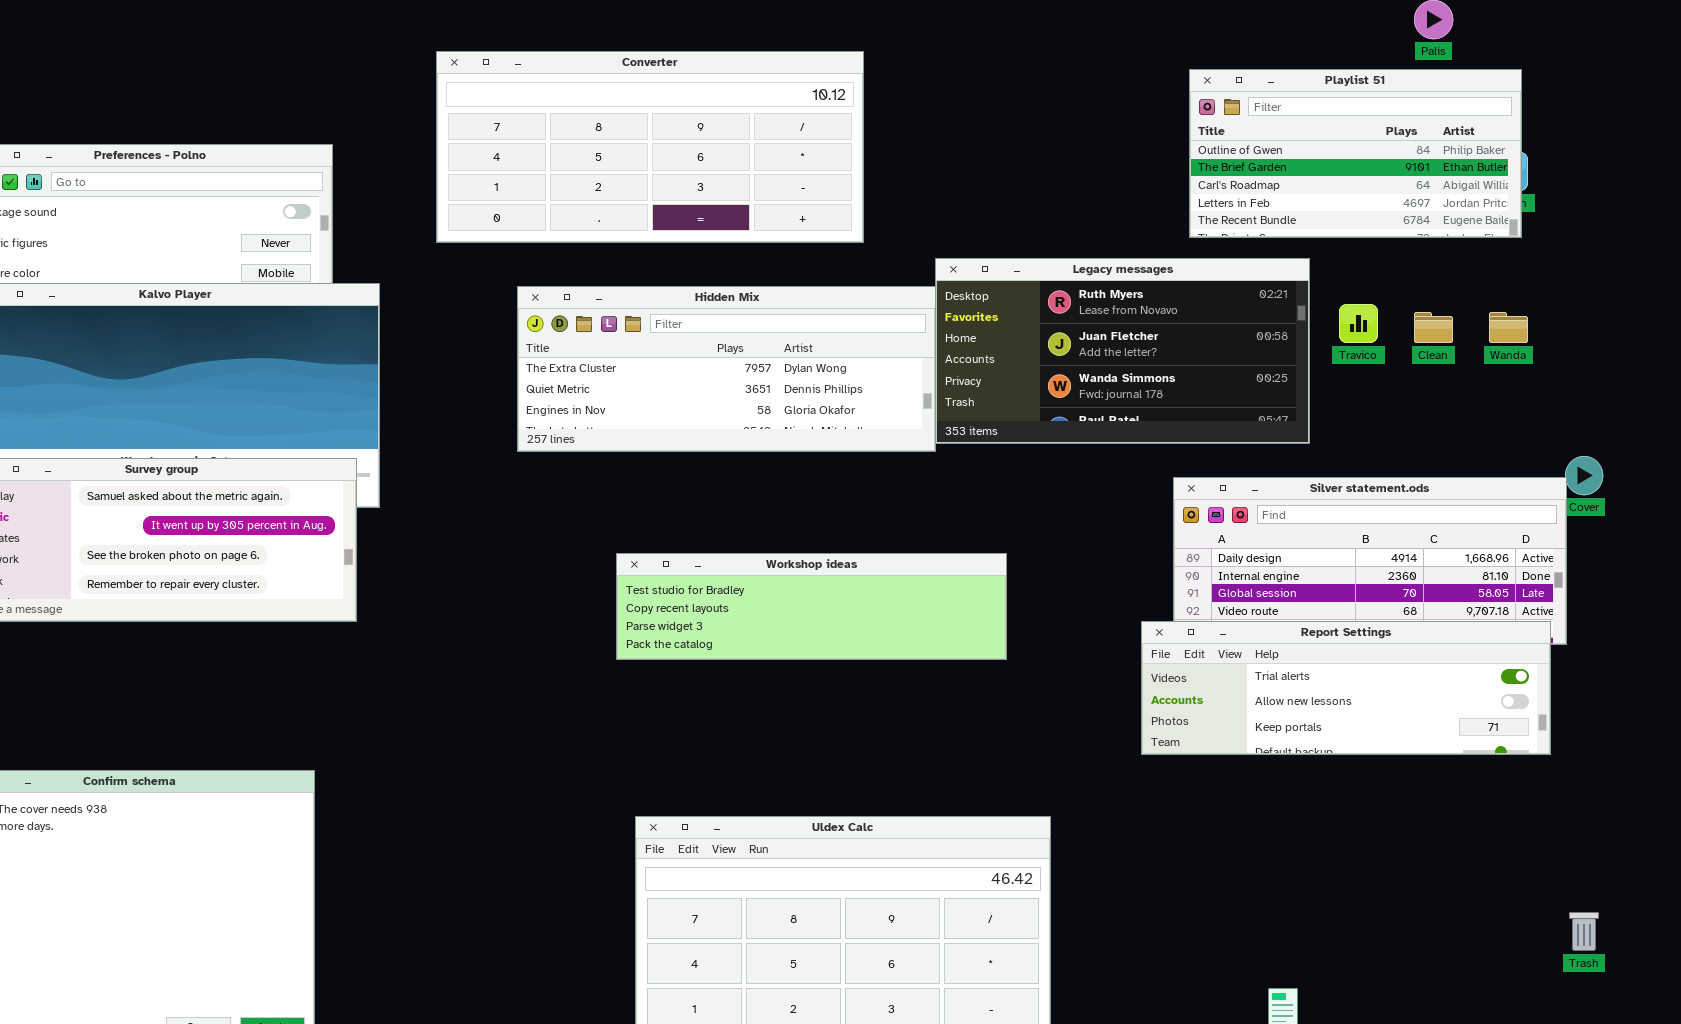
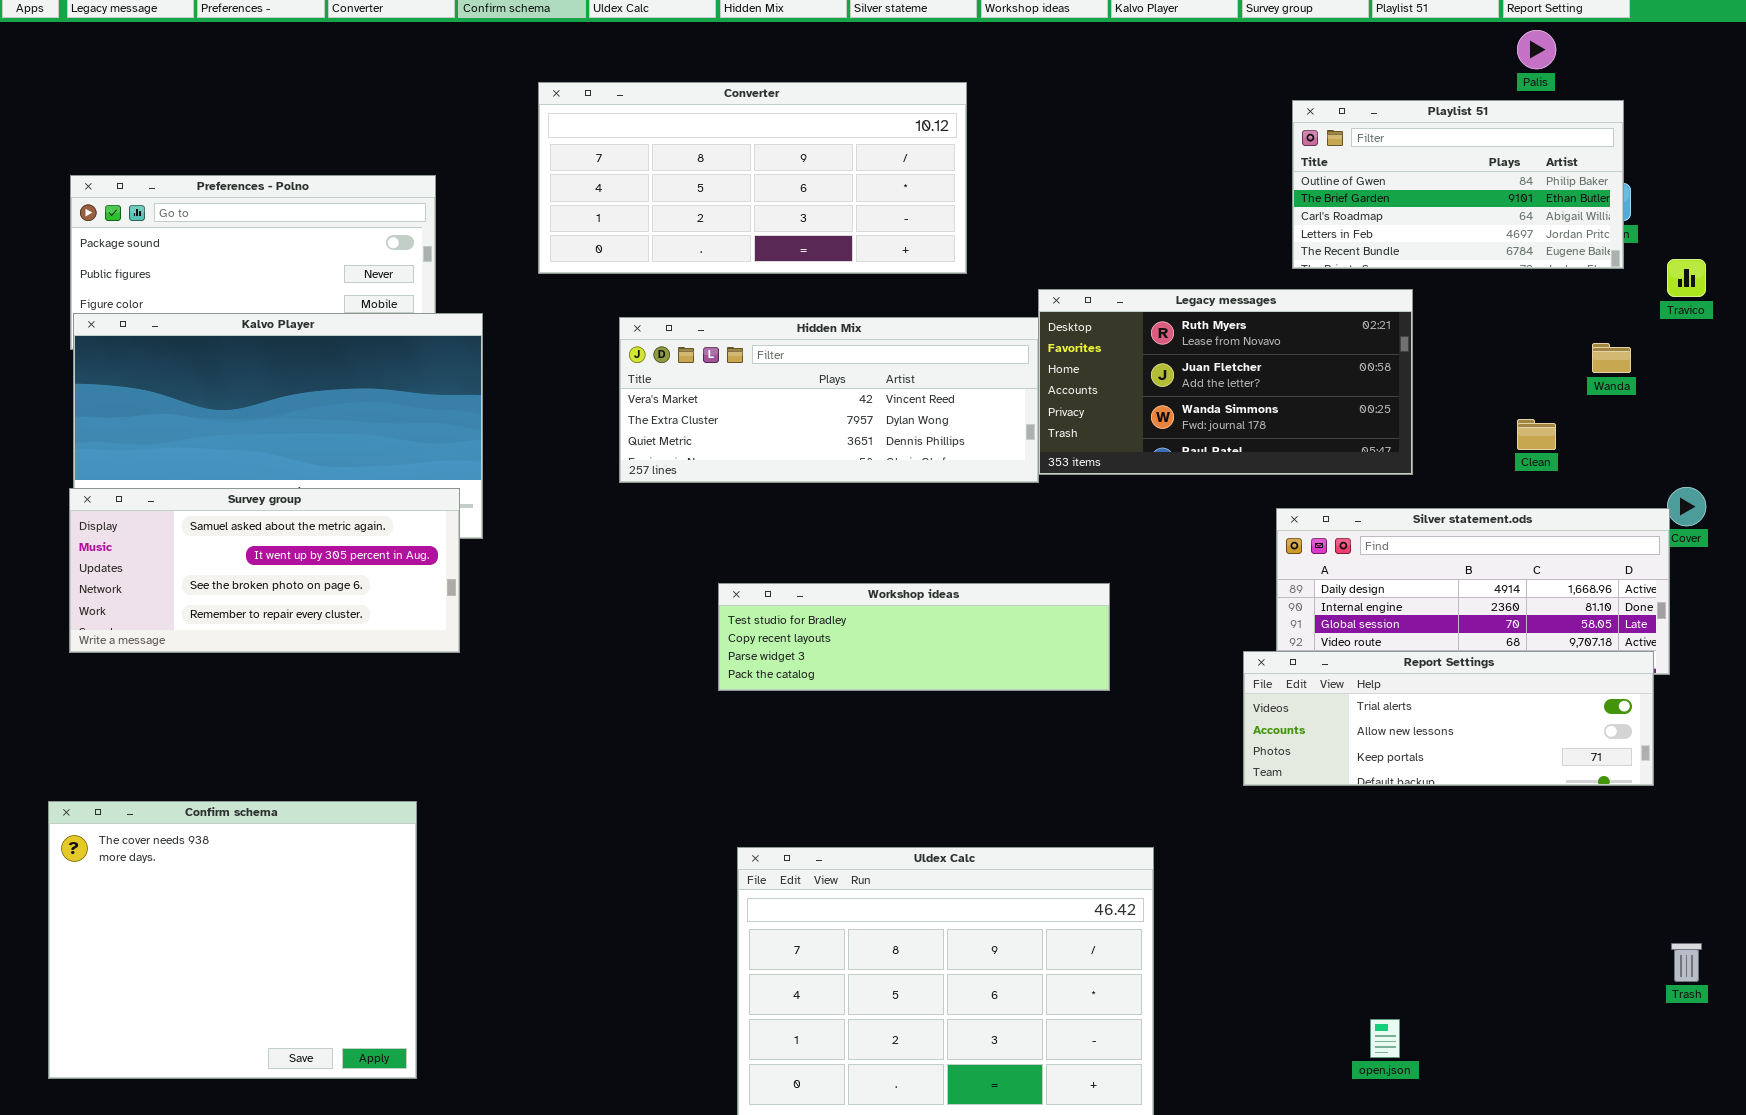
Hidden Mix: [517,286,936,452] -> [619,317,1039,483], scrolled up 1 row
Travico: [1339,304,1378,343] -> [1667,259,1706,297], moved
Clean: [1414,312,1453,343] -> [1517,419,1556,450], moved

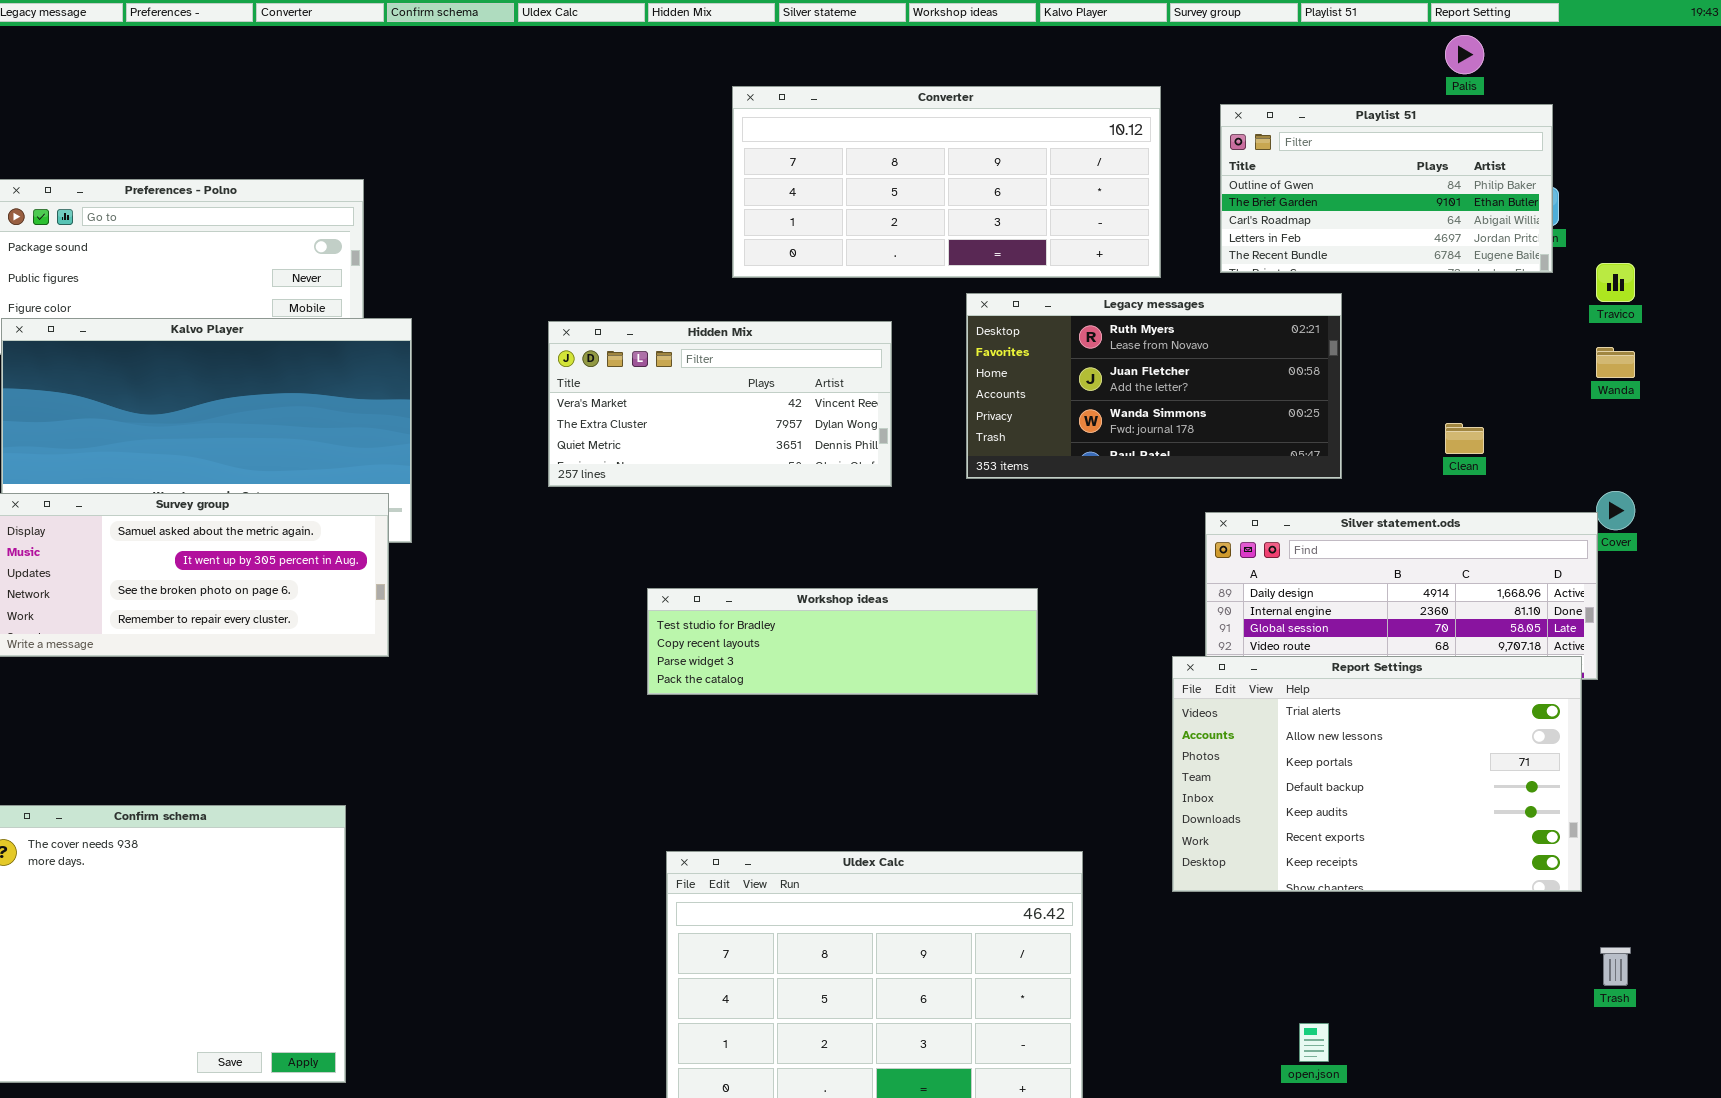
Converter: [538,82,967,274] -> [732,86,1161,278], moved
Hidden Mix: [619,317,1039,483] -> [548,321,892,487], resized
Wanda: [1592,343,1631,373] -> [1596,347,1635,378], moved
Report Settings: [1243,651,1654,786] -> [1172,656,1582,892], resized

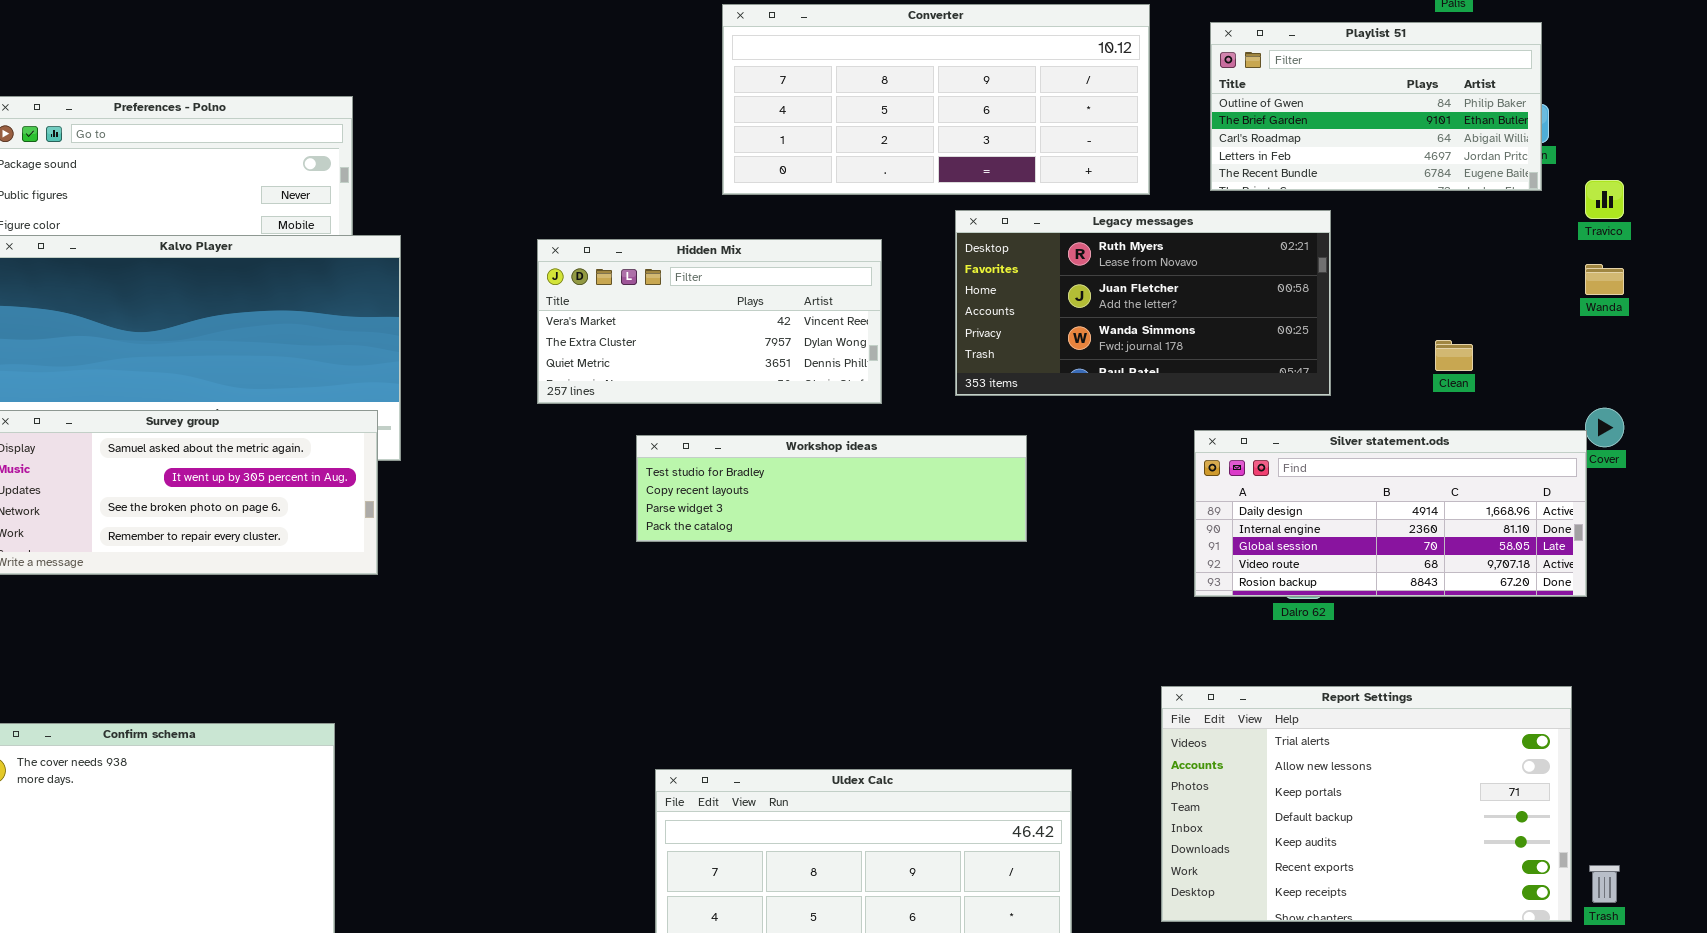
Workshop ideas: [647,588,1038,695] -> [636,435,1027,542], moved
Report Settings: [1172,656,1582,892] -> [1161,686,1572,922], moved

